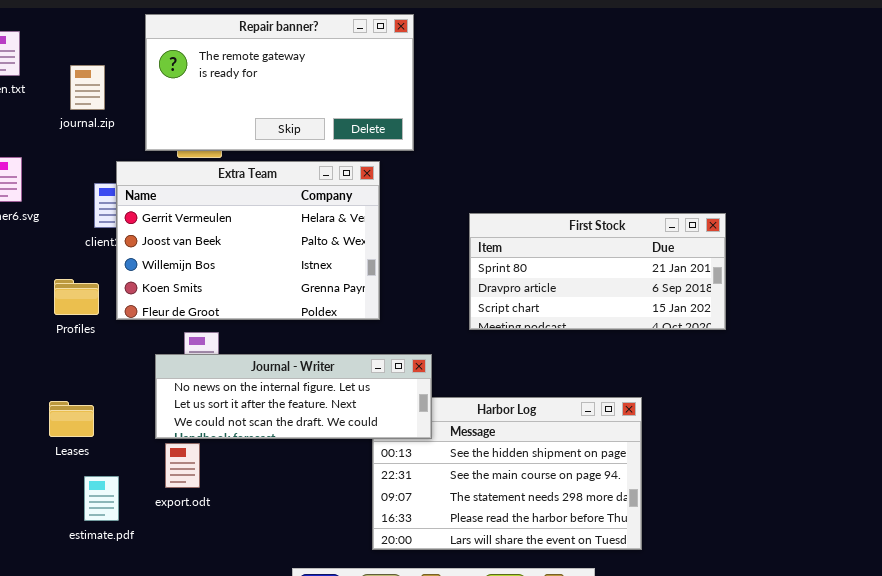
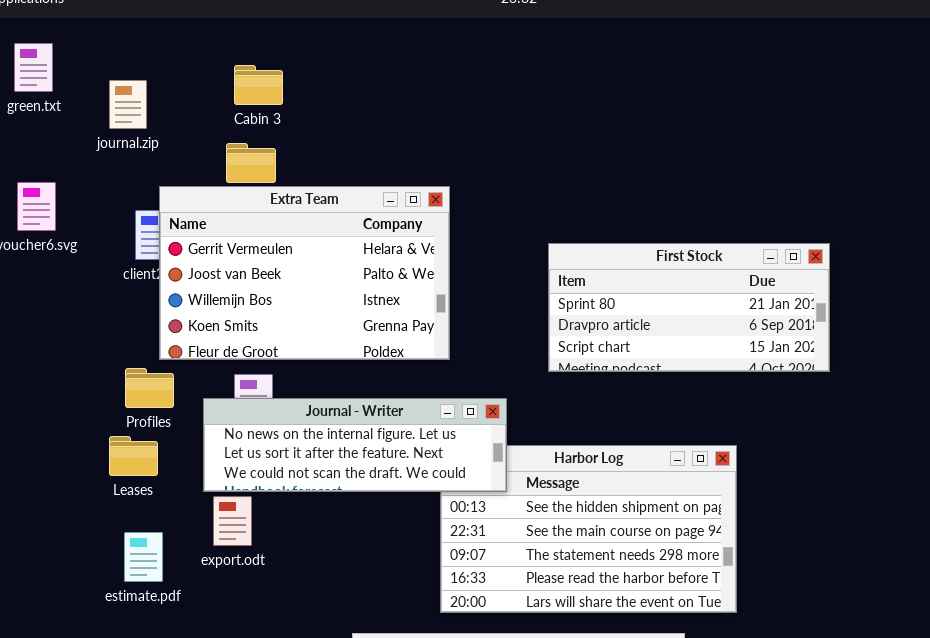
Repair banner?: [145,14,414,151] -> none, closed
Profiles: [54,279,99,315] -> [125,368,174,408], moved
Leases: [49,401,94,437] -> [109,436,158,476], moved

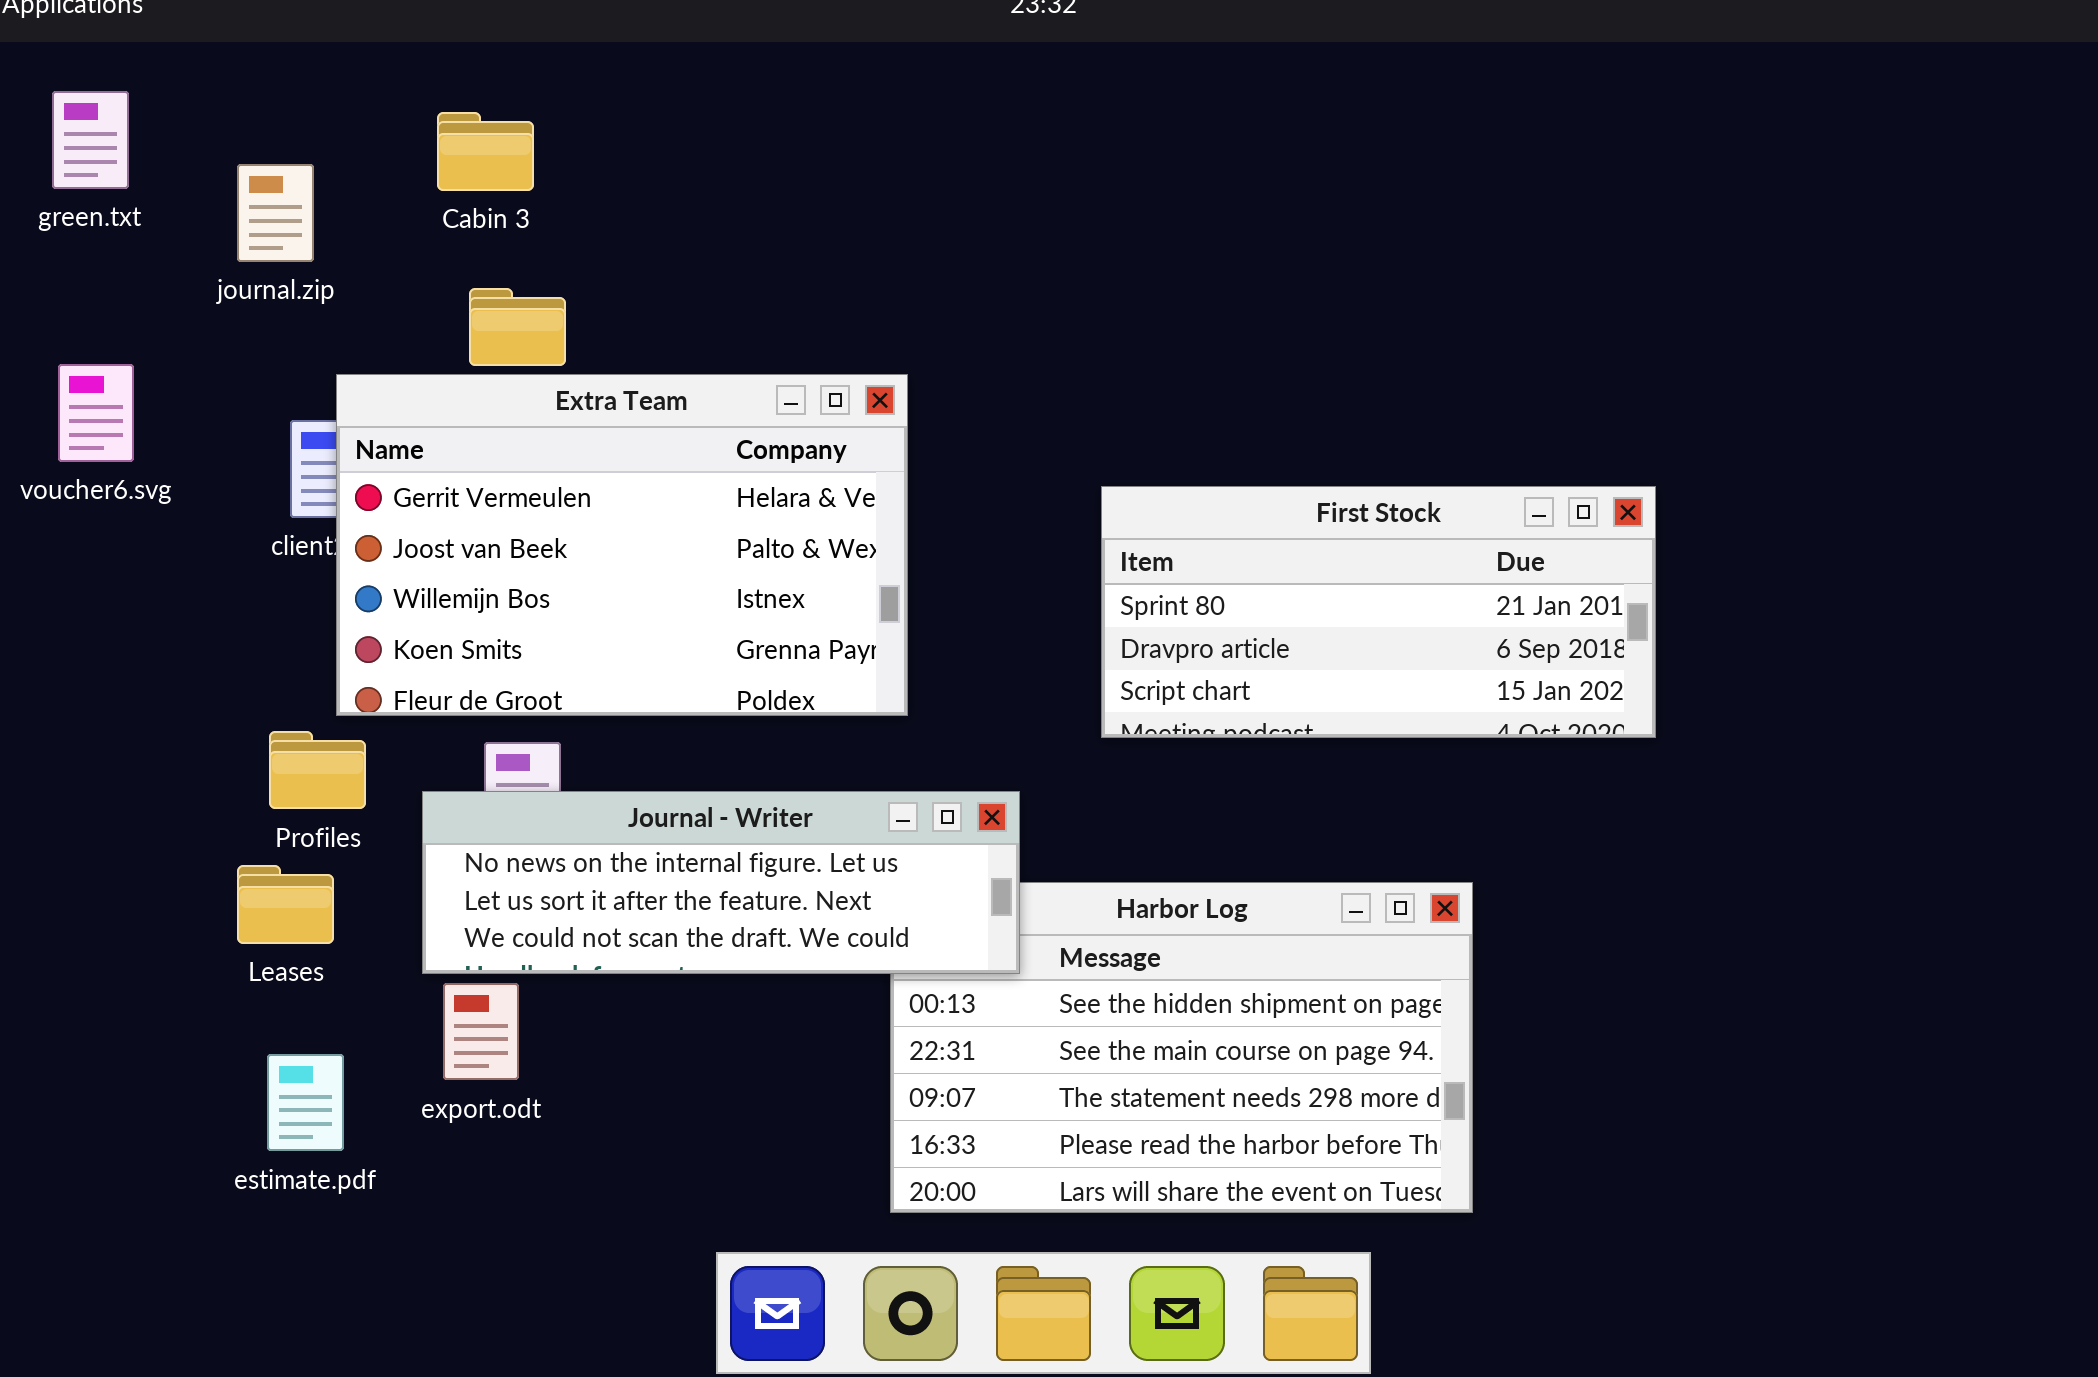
Cabin 3: [234,65,283,105] -> [437,112,534,191], moved

